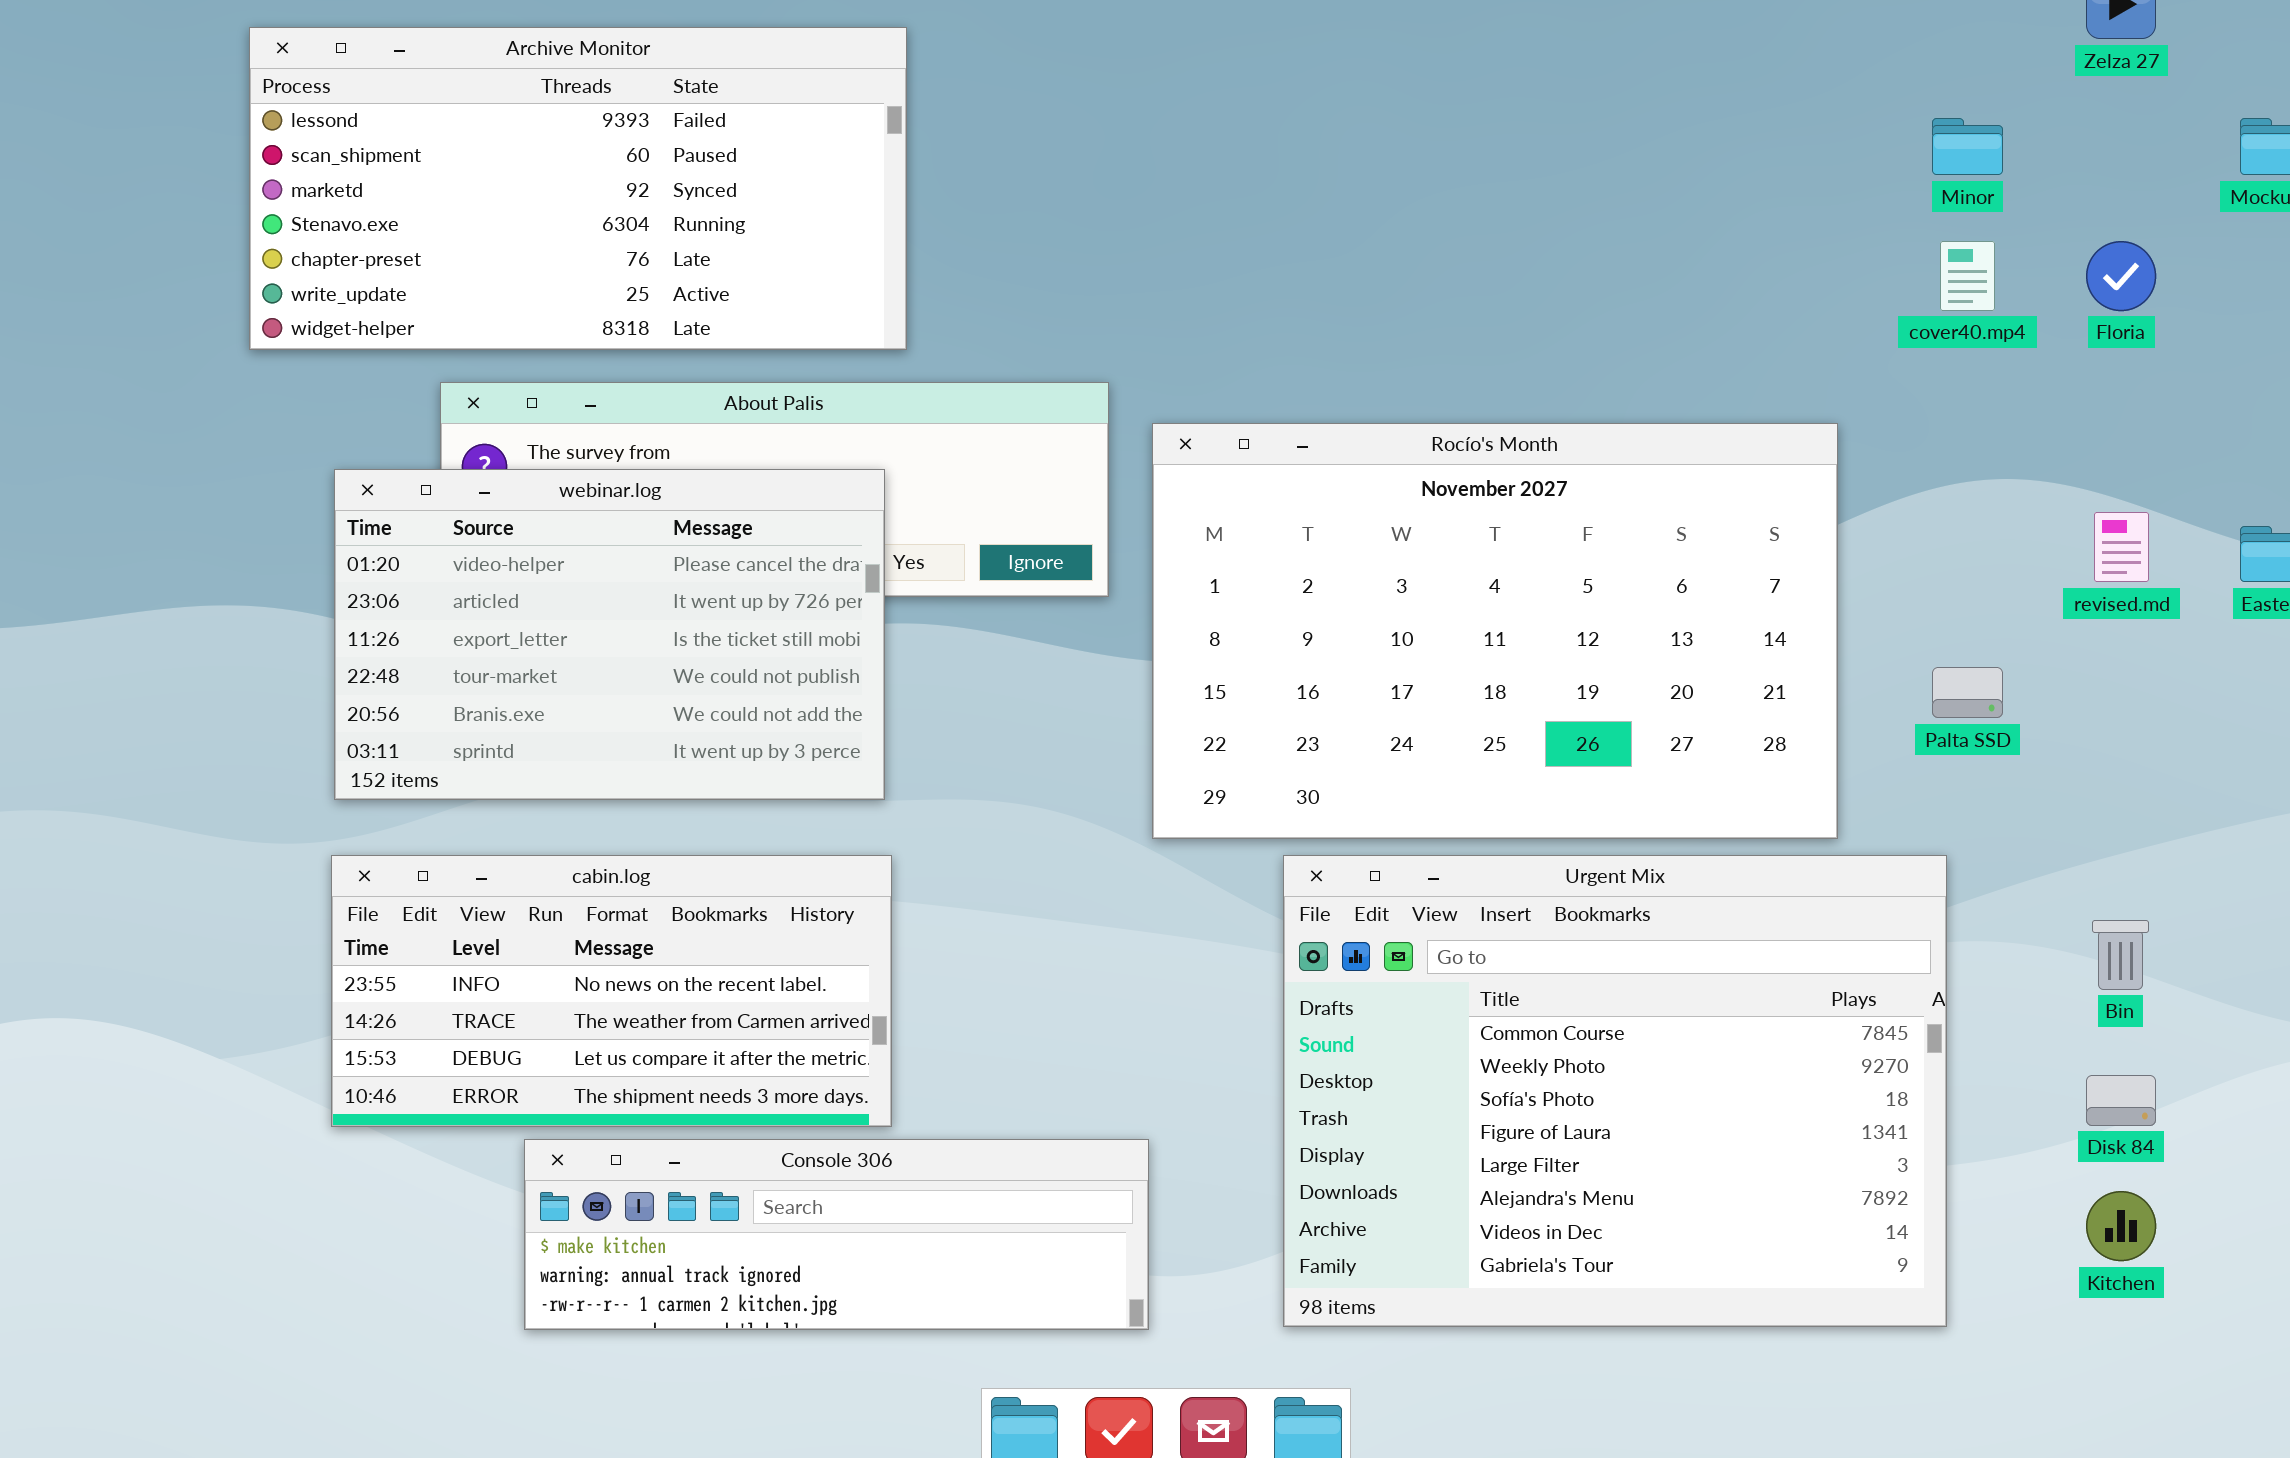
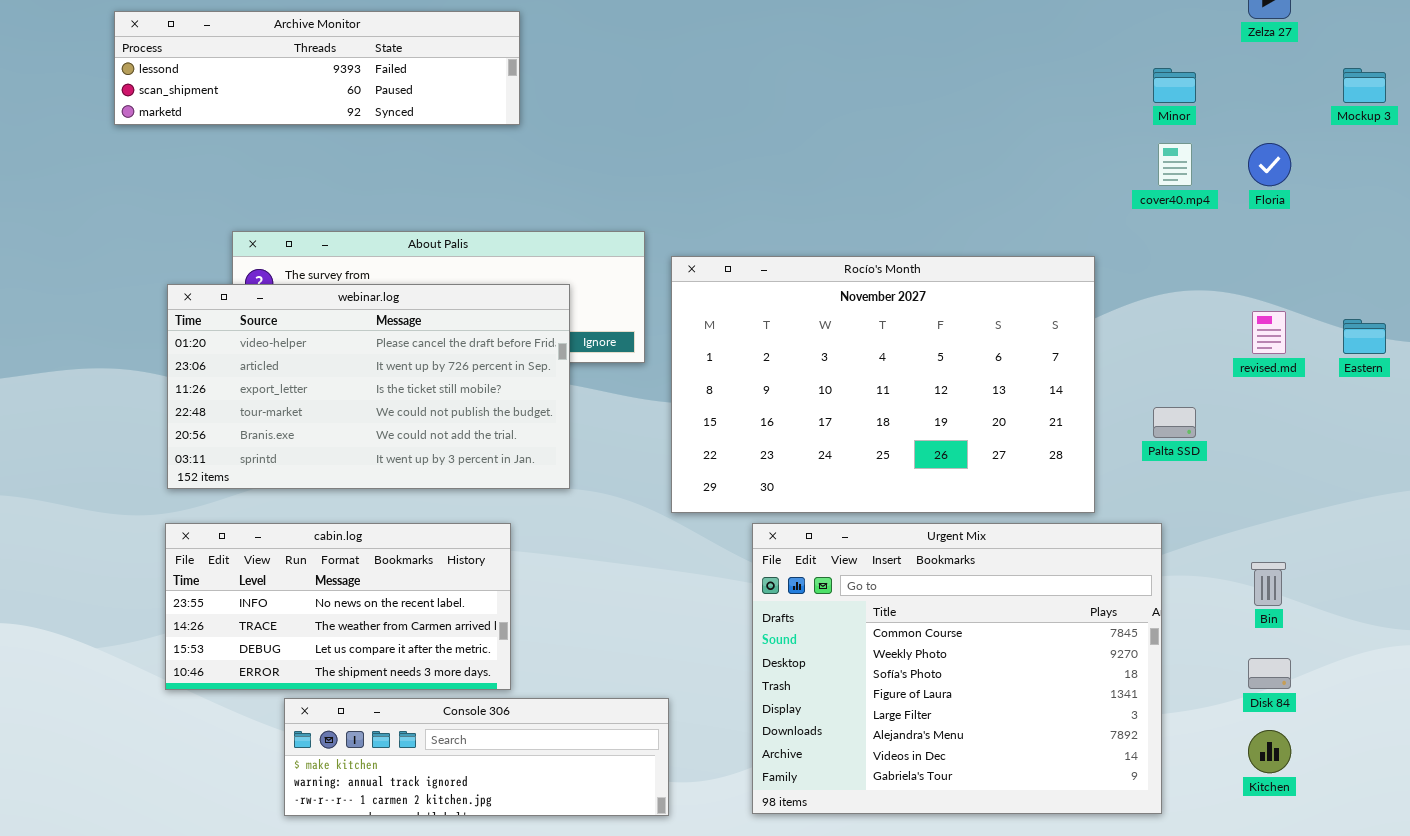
Archive Monitor: [249,27,907,350] -> [114,11,520,125], resized
webinar.log: [334,469,885,800] -> [167,284,570,489], resized

